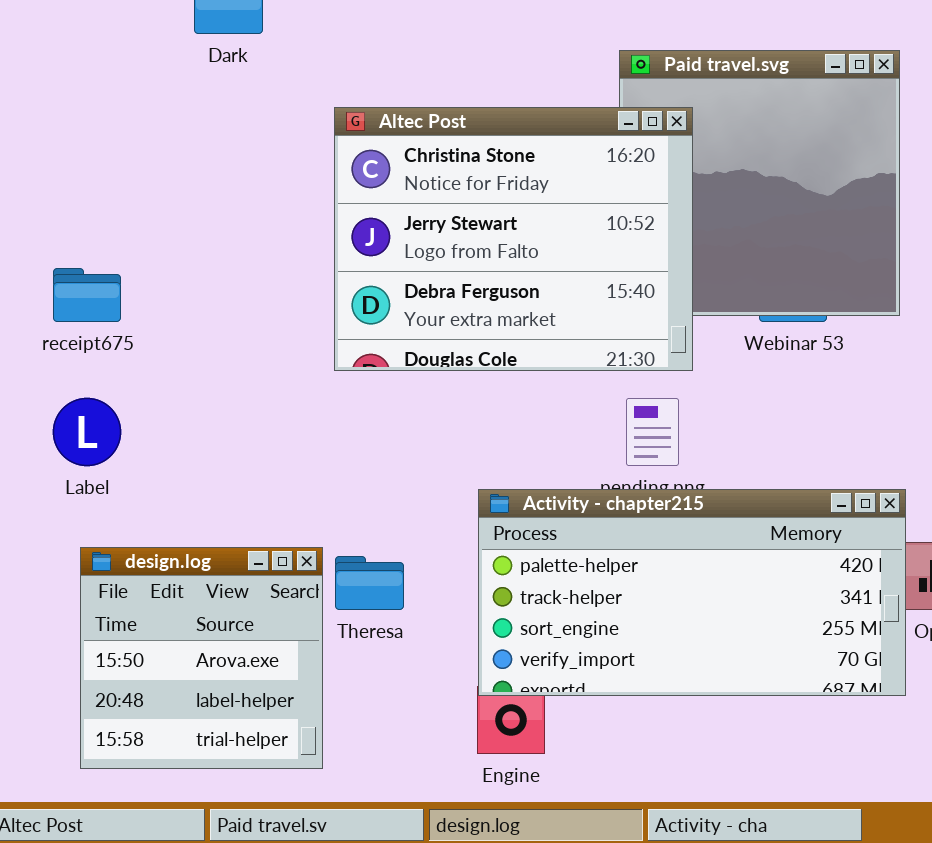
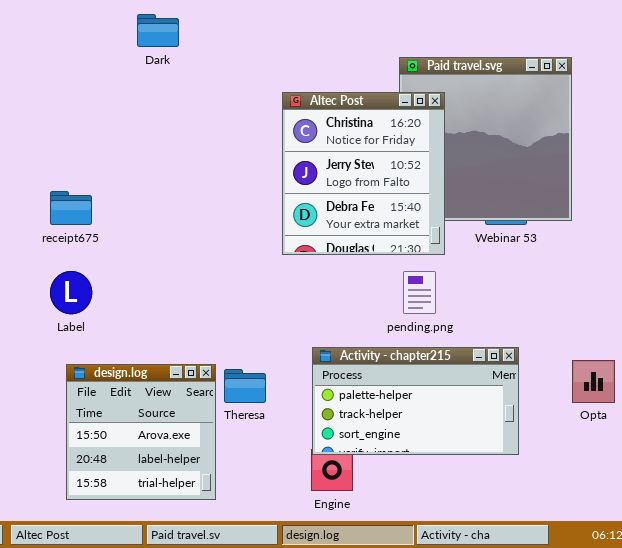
Altec Post: [334,107,693,371] -> [282,92,445,255], resized
Activity - chapter215: [478,489,906,696] -> [312,347,519,455], resized

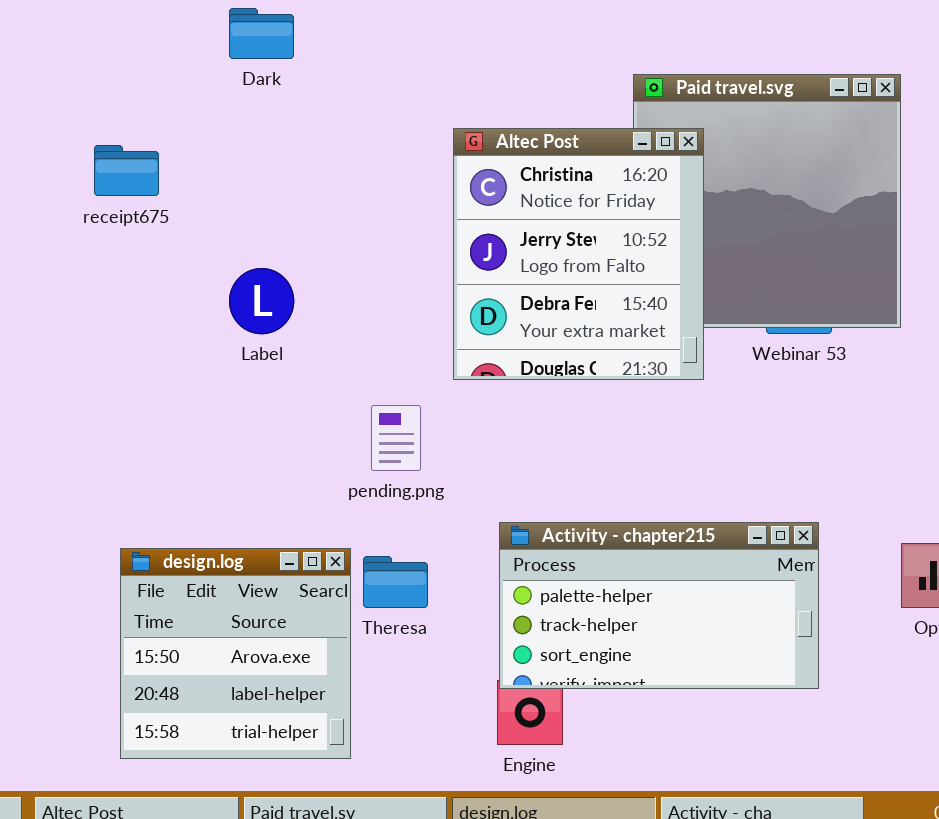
receipt675: [50,191,92,225] -> [94,145,159,196], moved
Label: [50,271,92,314] -> [229,268,294,334], moved
pending.png: [403,271,436,314] -> [371,405,421,471], moved

